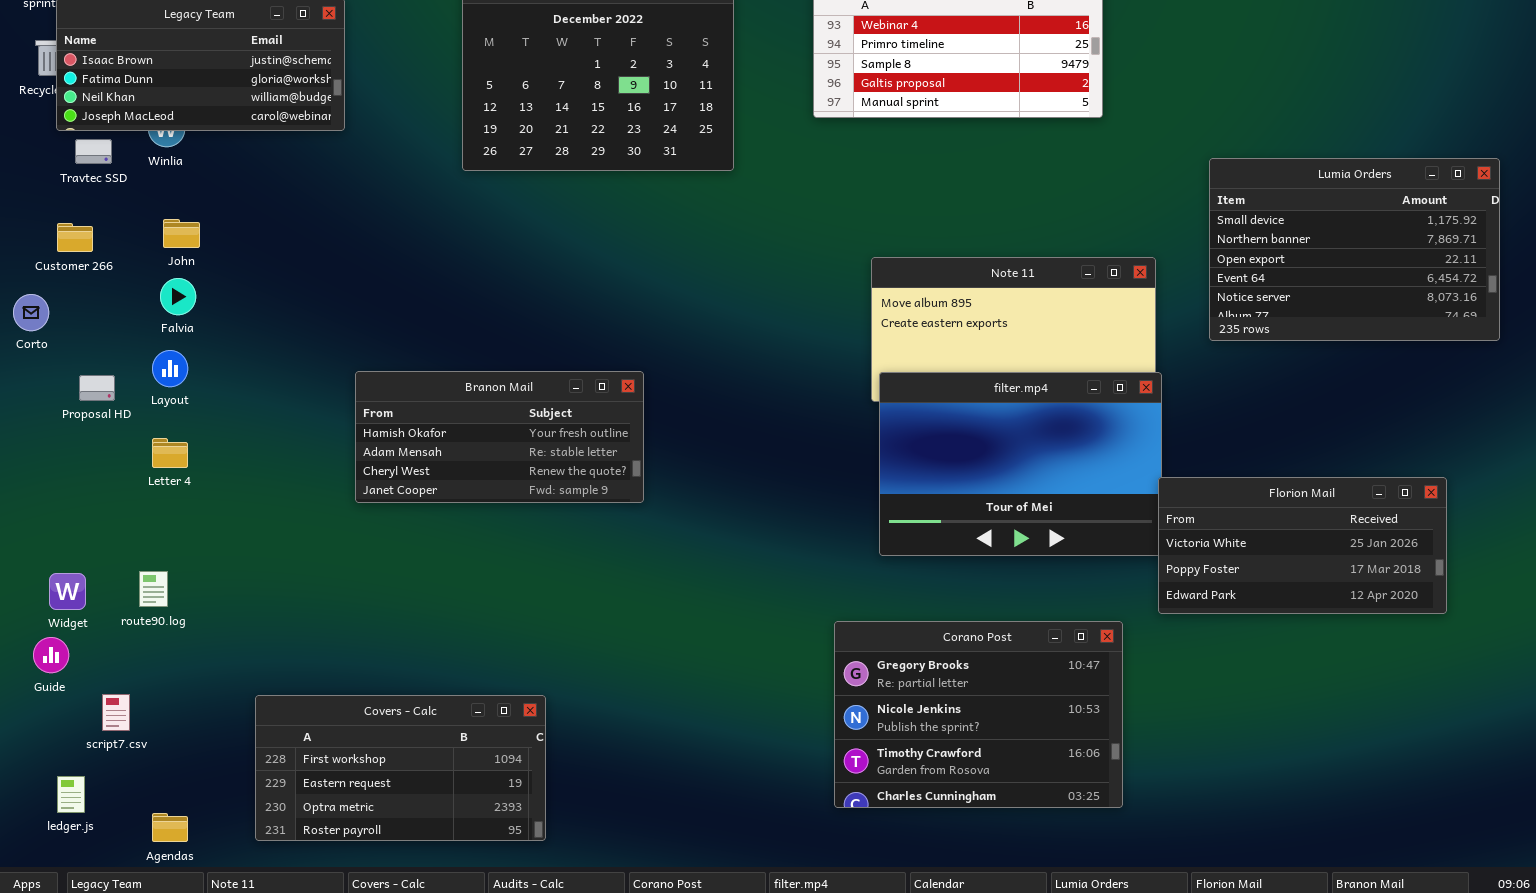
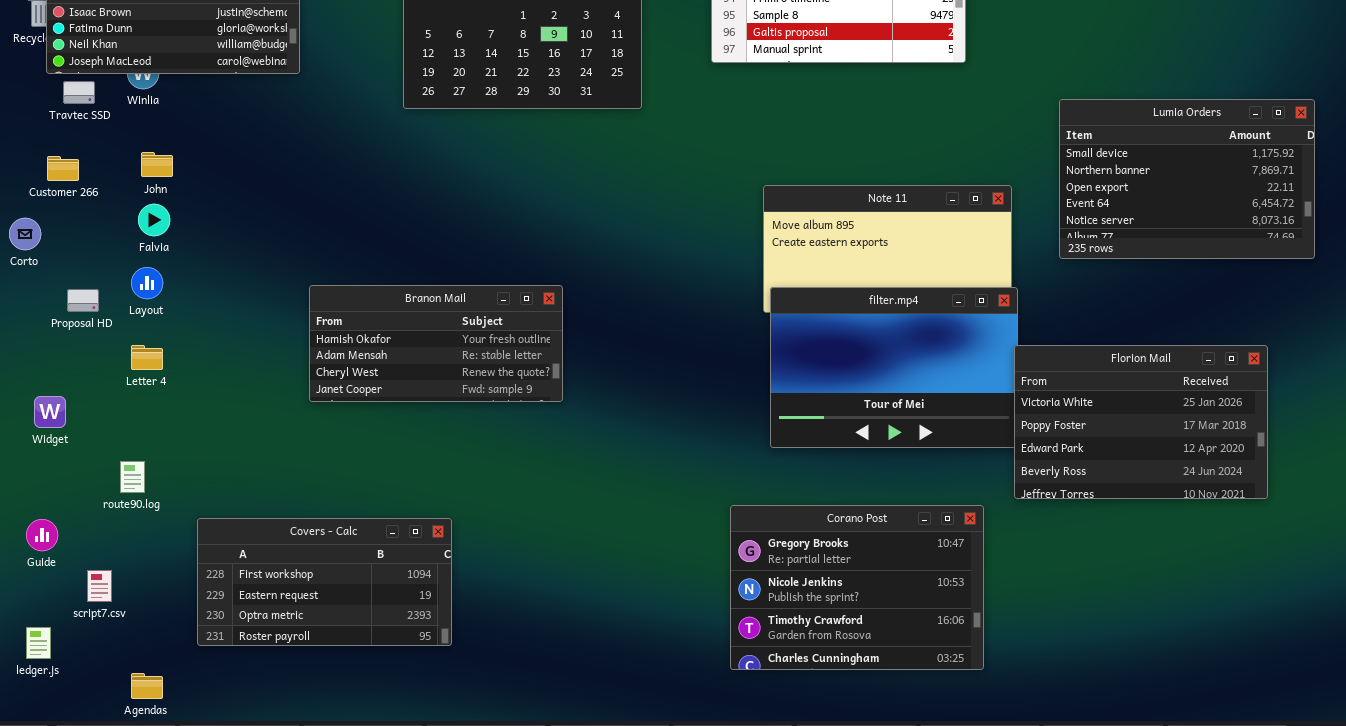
Florion Mail: [1158,477,1447,614] -> [1014,345,1268,499], resized
Widget: [49,573,86,610] -> [34,396,66,428], moved
Covers - Calc: [255,695,546,841] -> [197,518,452,646], moved
ledger.js: [57,776,85,813] -> [26,627,51,659], moved

